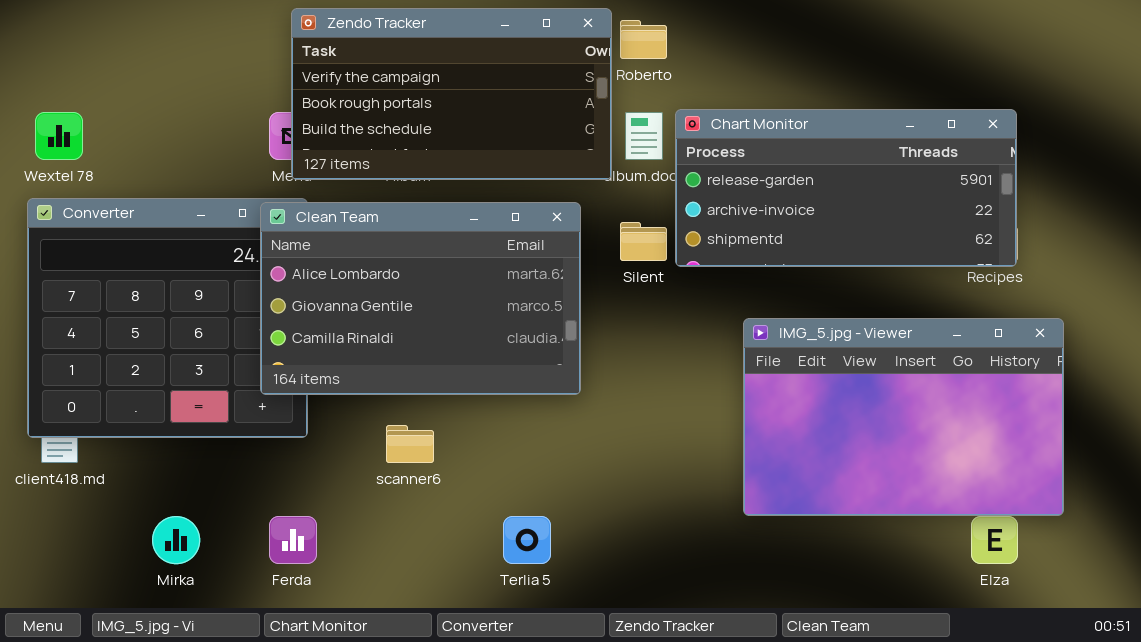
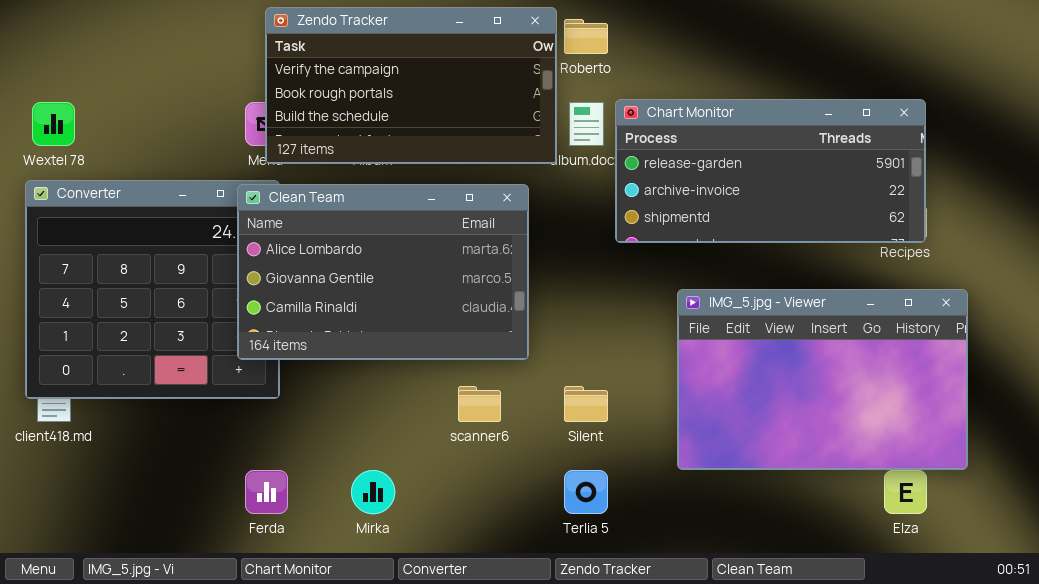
Silent: [620,222,667,261] -> [564,386,608,422], moved
scanner6: [386,425,434,463] -> [458,386,501,422], moved
Mirka: [152,516,200,564] -> [351,470,395,514], moved
Terlia 5: [503,516,551,564] -> [564,470,608,514], moved

